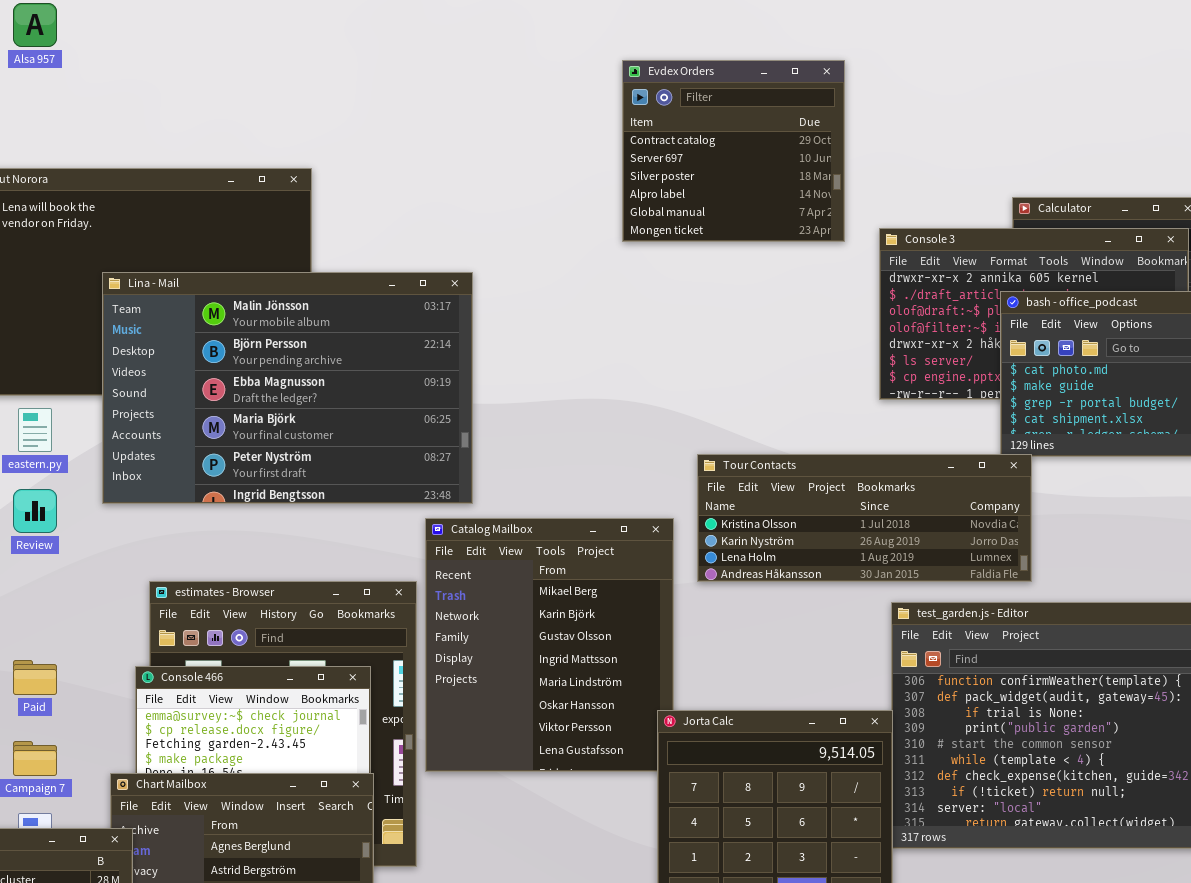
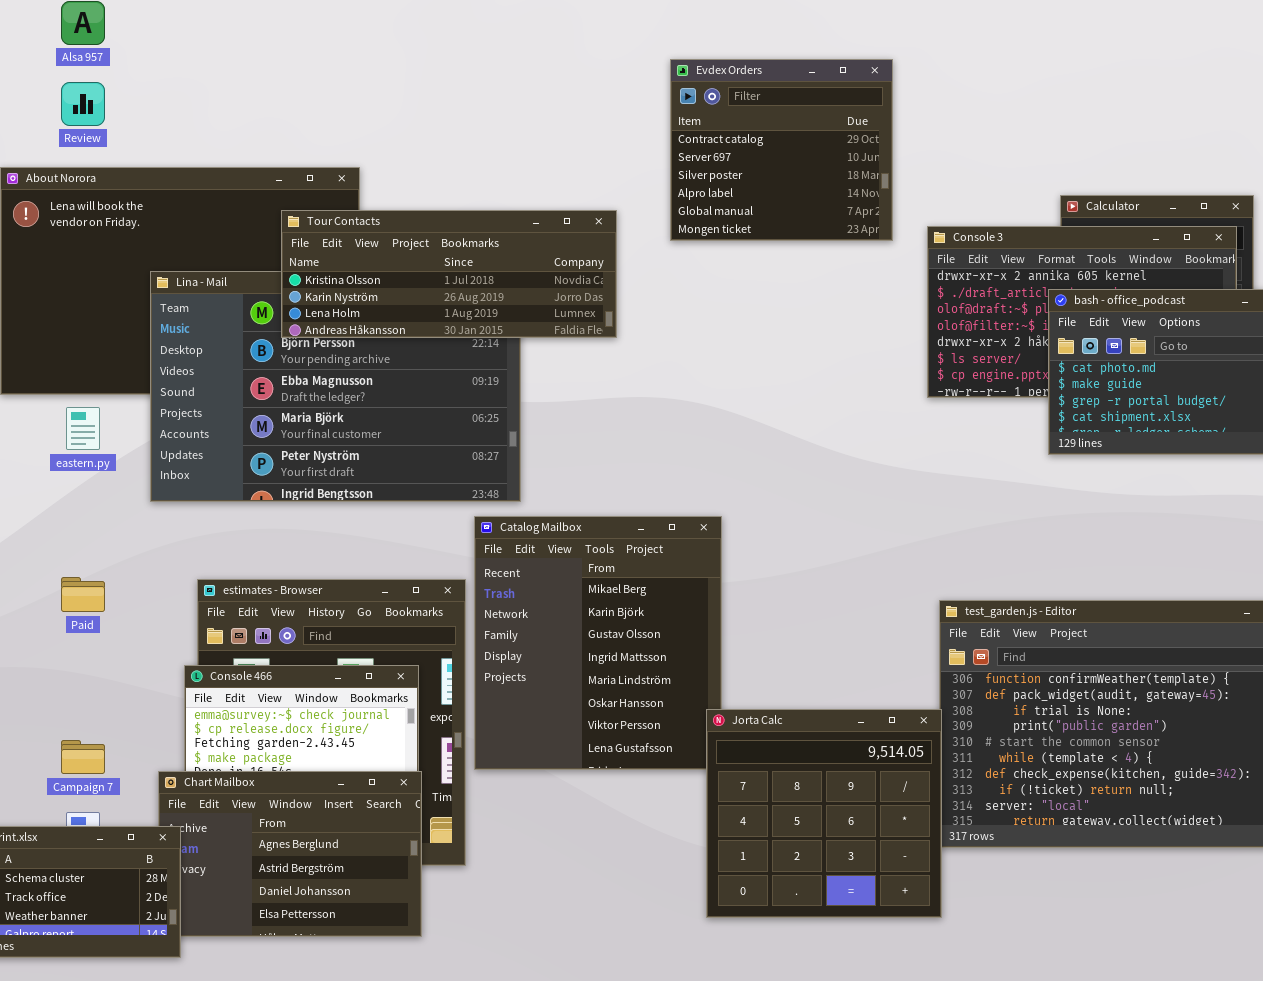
Tour Contacts: [697,454,1032,582] -> [281,210,617,338], moved
Review: [13,489,57,533] -> [61,82,105,126], moved
Paid: [13,660,57,695] -> [61,577,105,612], moved

